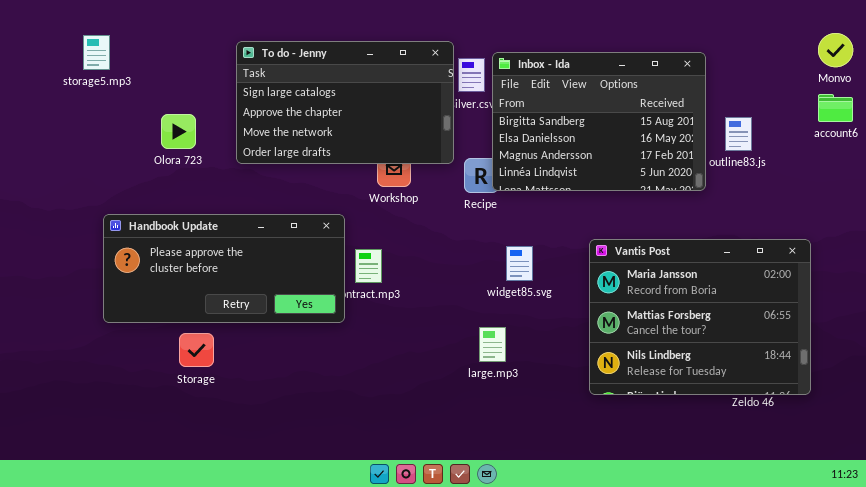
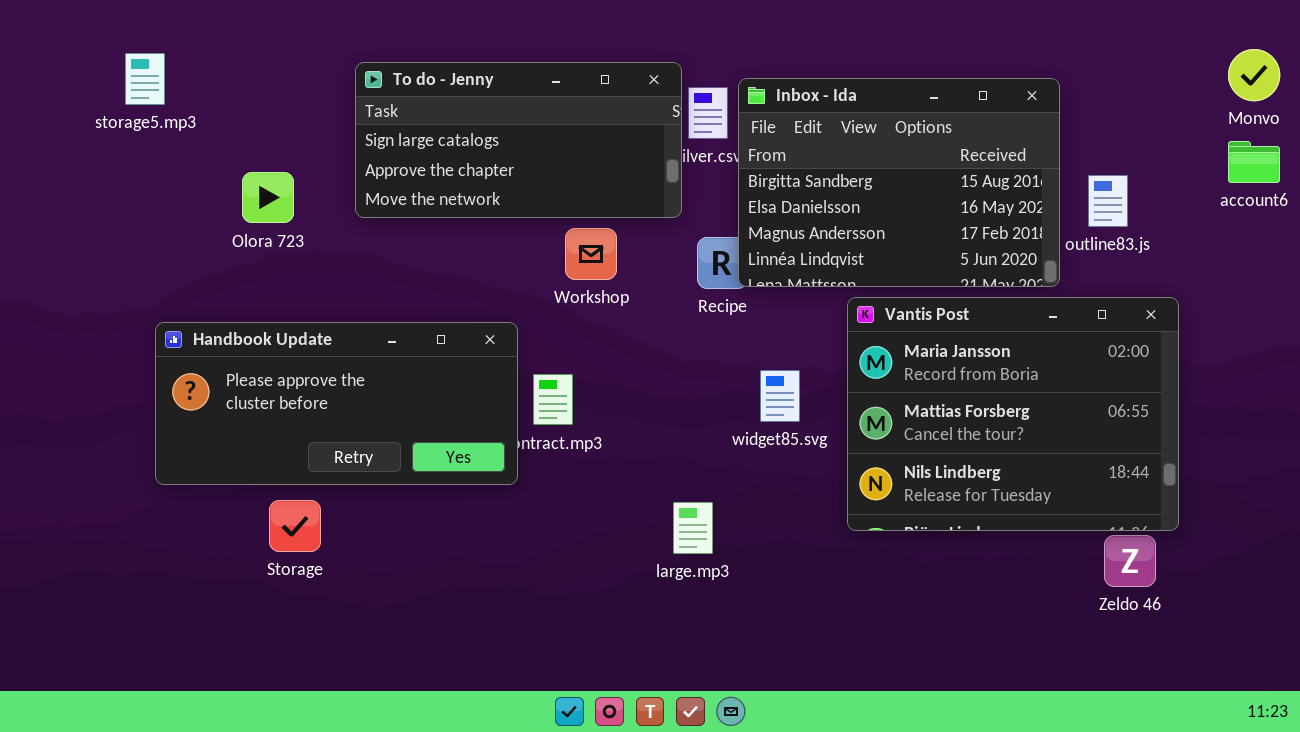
To do - Jenny: [236,41,454,164] -> [355,62,682,218], resized
Vantis Post: [589,239,811,395] -> [847,297,1179,531], moved
large.mp3: [479,327,506,362] -> [673,502,713,554], moved

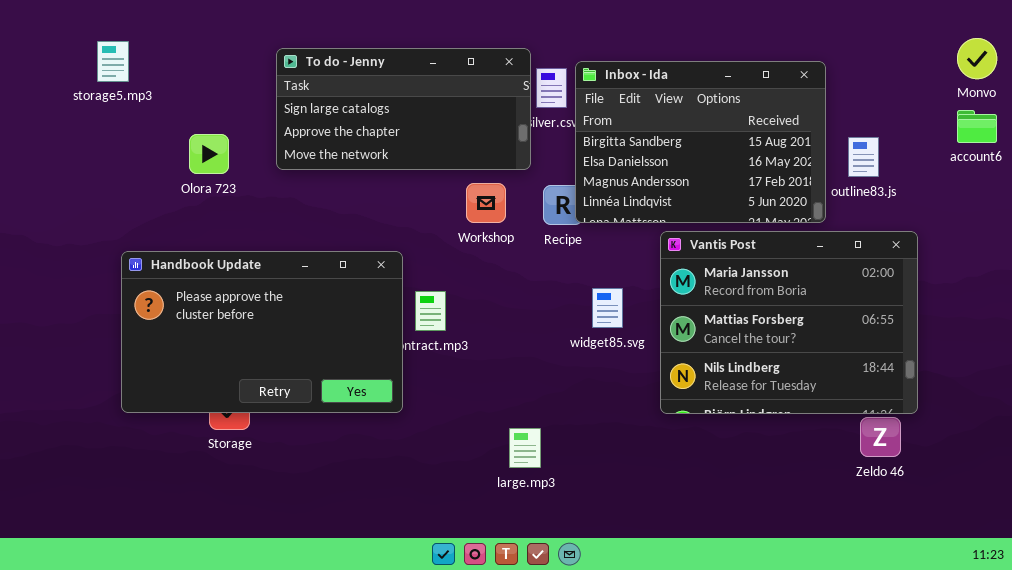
Workshop: [565,228,617,280] -> [466,183,506,223], moved
Handbook Update: [155,322,518,485] -> [121,251,403,413], resized
large.mp3: [673,502,713,554] -> [509,428,541,468], moved

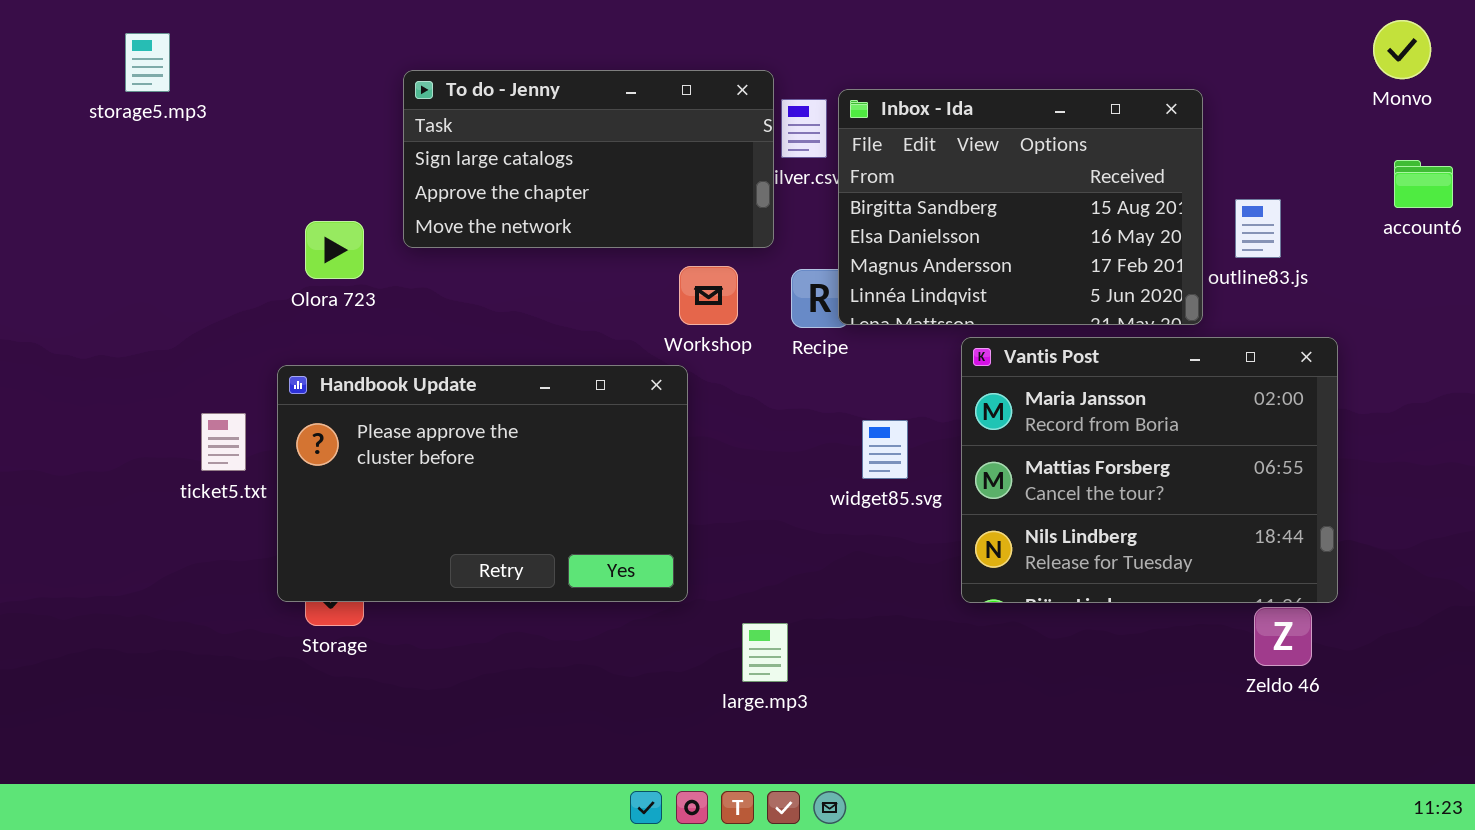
Monvo: [957,38,997,79] -> [1373,20,1431,79], moved
storage5.mp3: [97,41,129,82] -> [125,33,170,92], moved
Olora 723: [189,134,229,174] -> [305,221,364,279], moved
Handbook Update: [121,251,403,413] -> [277,365,688,602], moved

